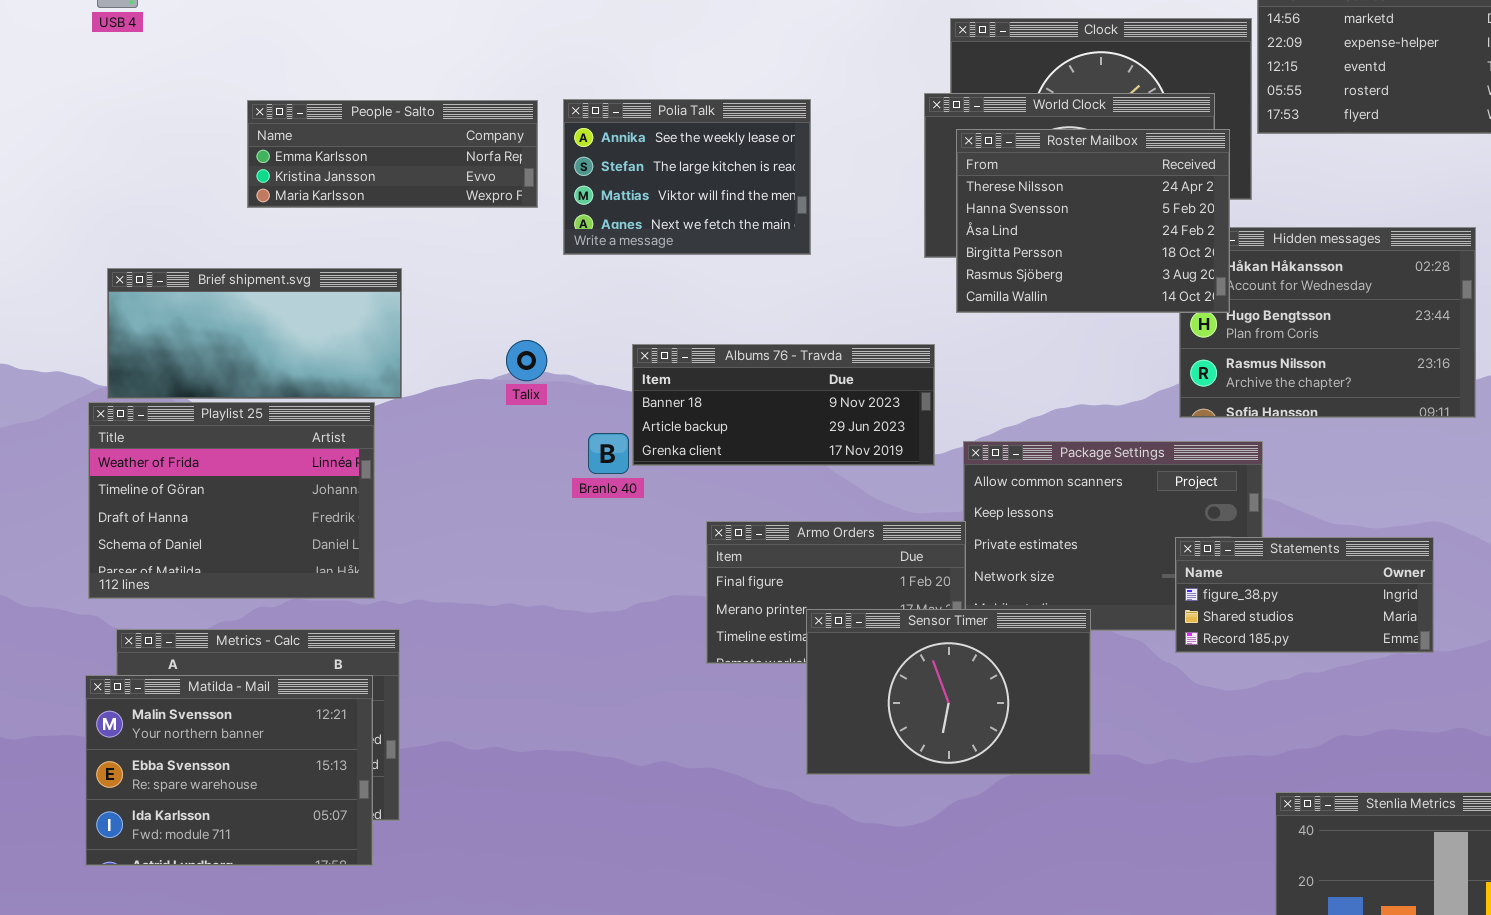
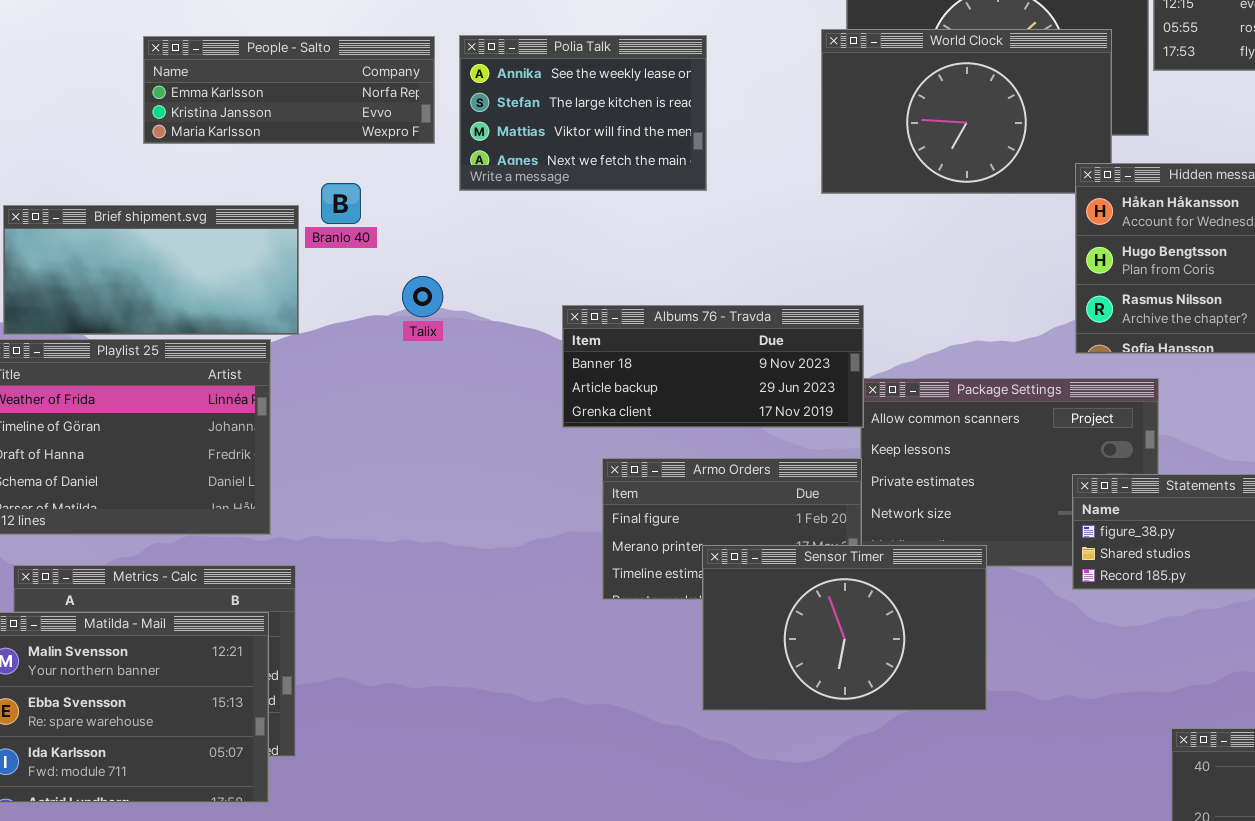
Roster Mailbox: [956,129,1230,313] -> none, closed
Albums 76 - Travda: [632,344,935,466] -> [562,305,864,428], moved
Branlo 40: [588,433,629,474] -> [321,183,361,224], moved

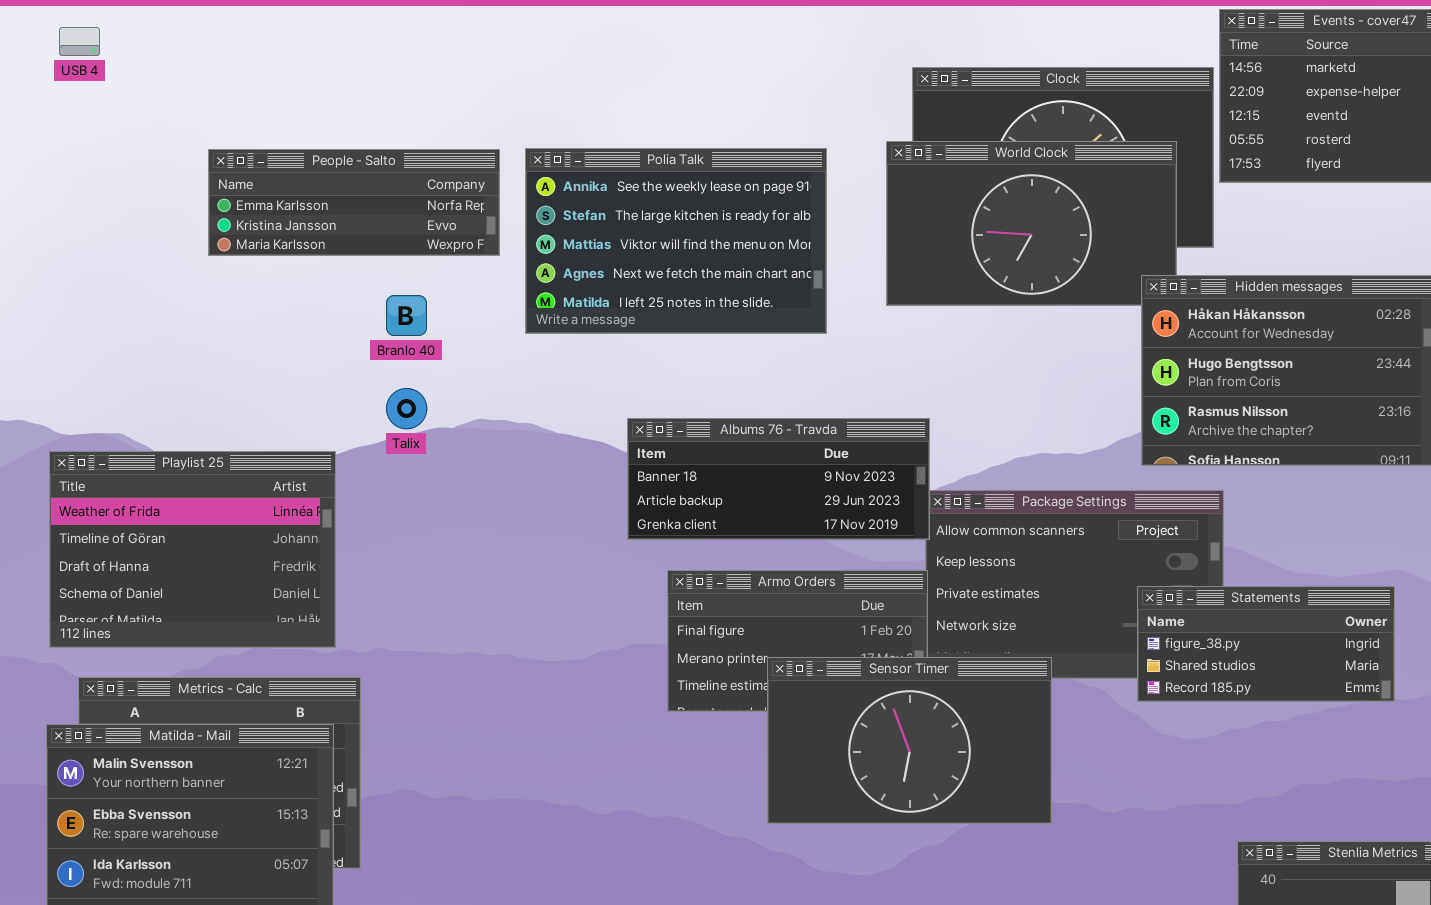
Polia Talk: [459,35,707,191] -> [525,148,827,334], resized
Brief shipment.svg: [3,205,299,335] -> none, closed
Talix: [402,276,443,317] -> [386,388,427,429], moved

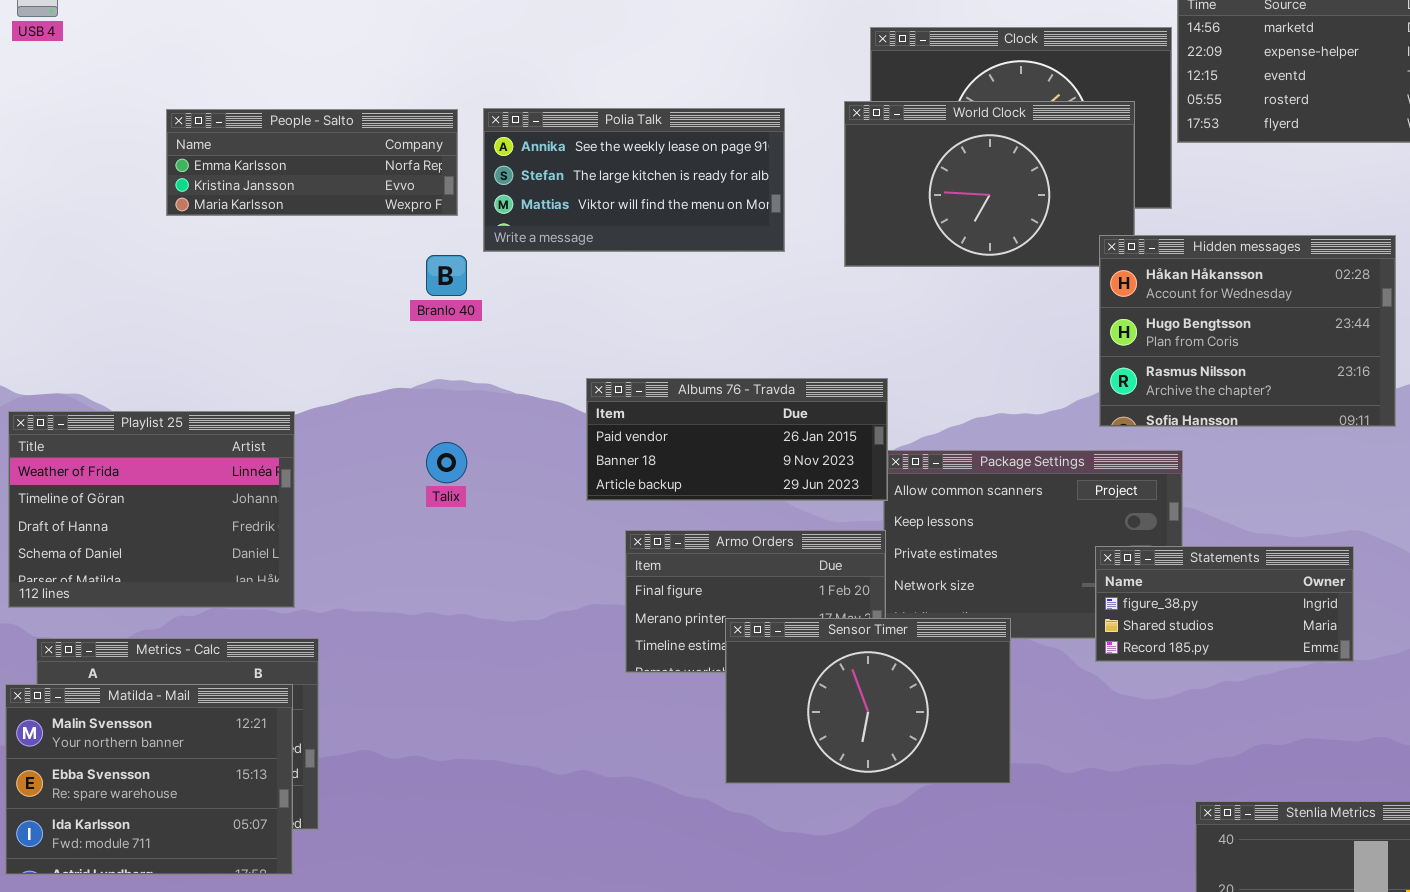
Polia Talk: [525,148,827,334] -> [483,108,785,252], resized
Branlo 40: [386,295,427,336] -> [426,255,467,296], moved
Talix: [386,388,427,429] -> [426,442,467,483], moved
Albums 76 - Travda: [627,418,930,540] -> [586,378,888,501], scrolled up 1 row

